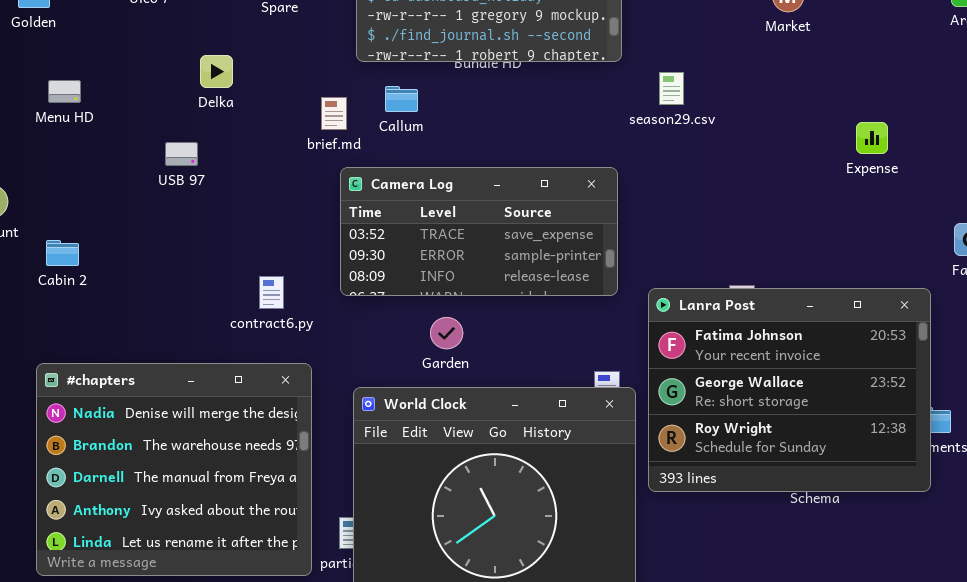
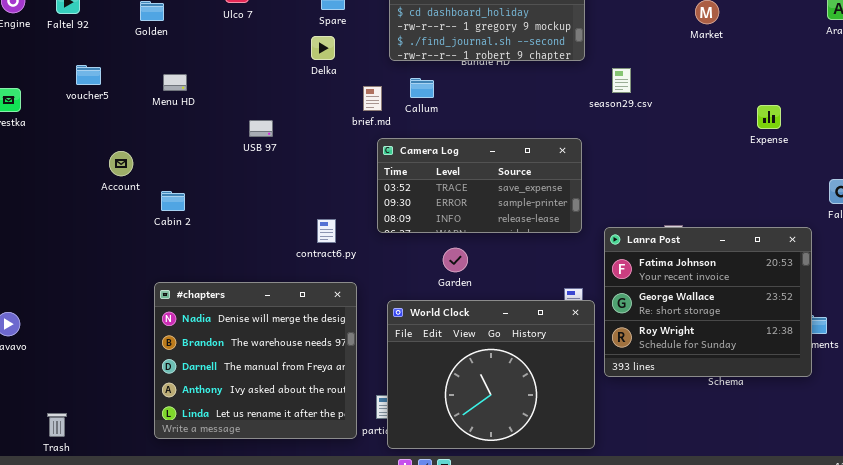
Delka: [200,55,233,88] -> [311,36,335,60], moved

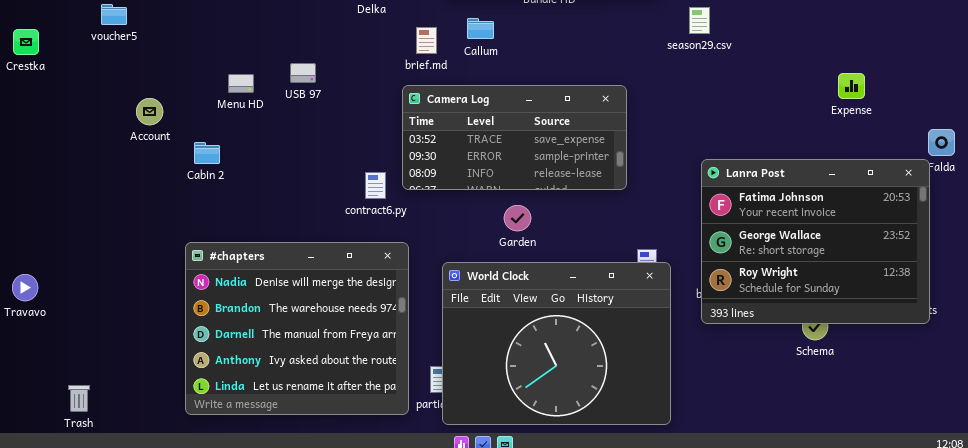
Menu HD: [163,74,187,91] -> [228,74,254,93], moved
Expense: [757,105,781,129] -> [838,73,865,99], moved
Camera Log: [377,138,582,233] -> [402,85,627,190], moved
Lanra Post: [604,227,812,377] -> [701,159,930,324], moved

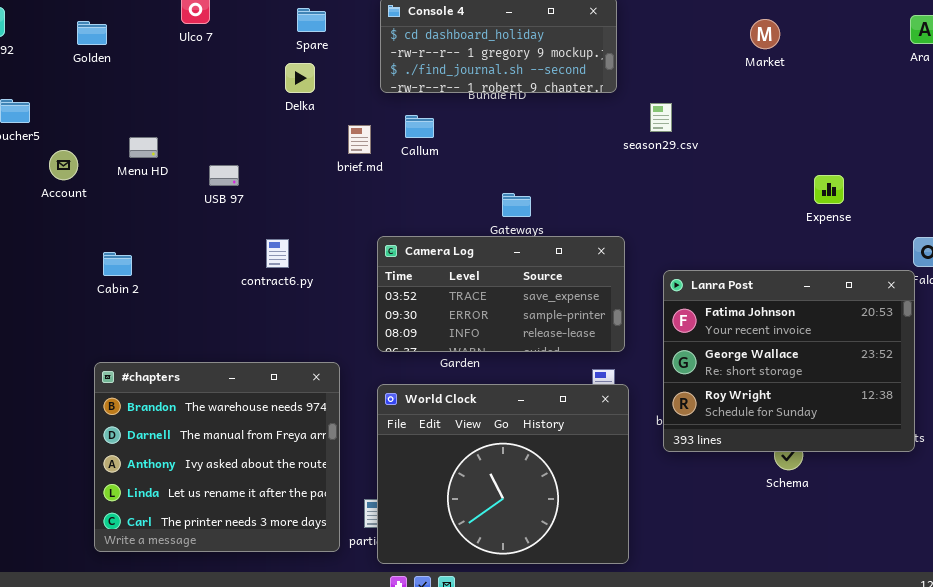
Menu HD: [228,74,254,93] -> [129,137,158,158], moved
Camera Log: [402,85,627,190] -> [377,236,625,352], moved
Account: [136,98,163,125] -> [49,150,78,180], moved
contract6.py: [365,172,386,199] -> [266,239,289,268], moved
#chapters: [185,242,409,415] -> [94,362,340,552], scrolled down 1 row

